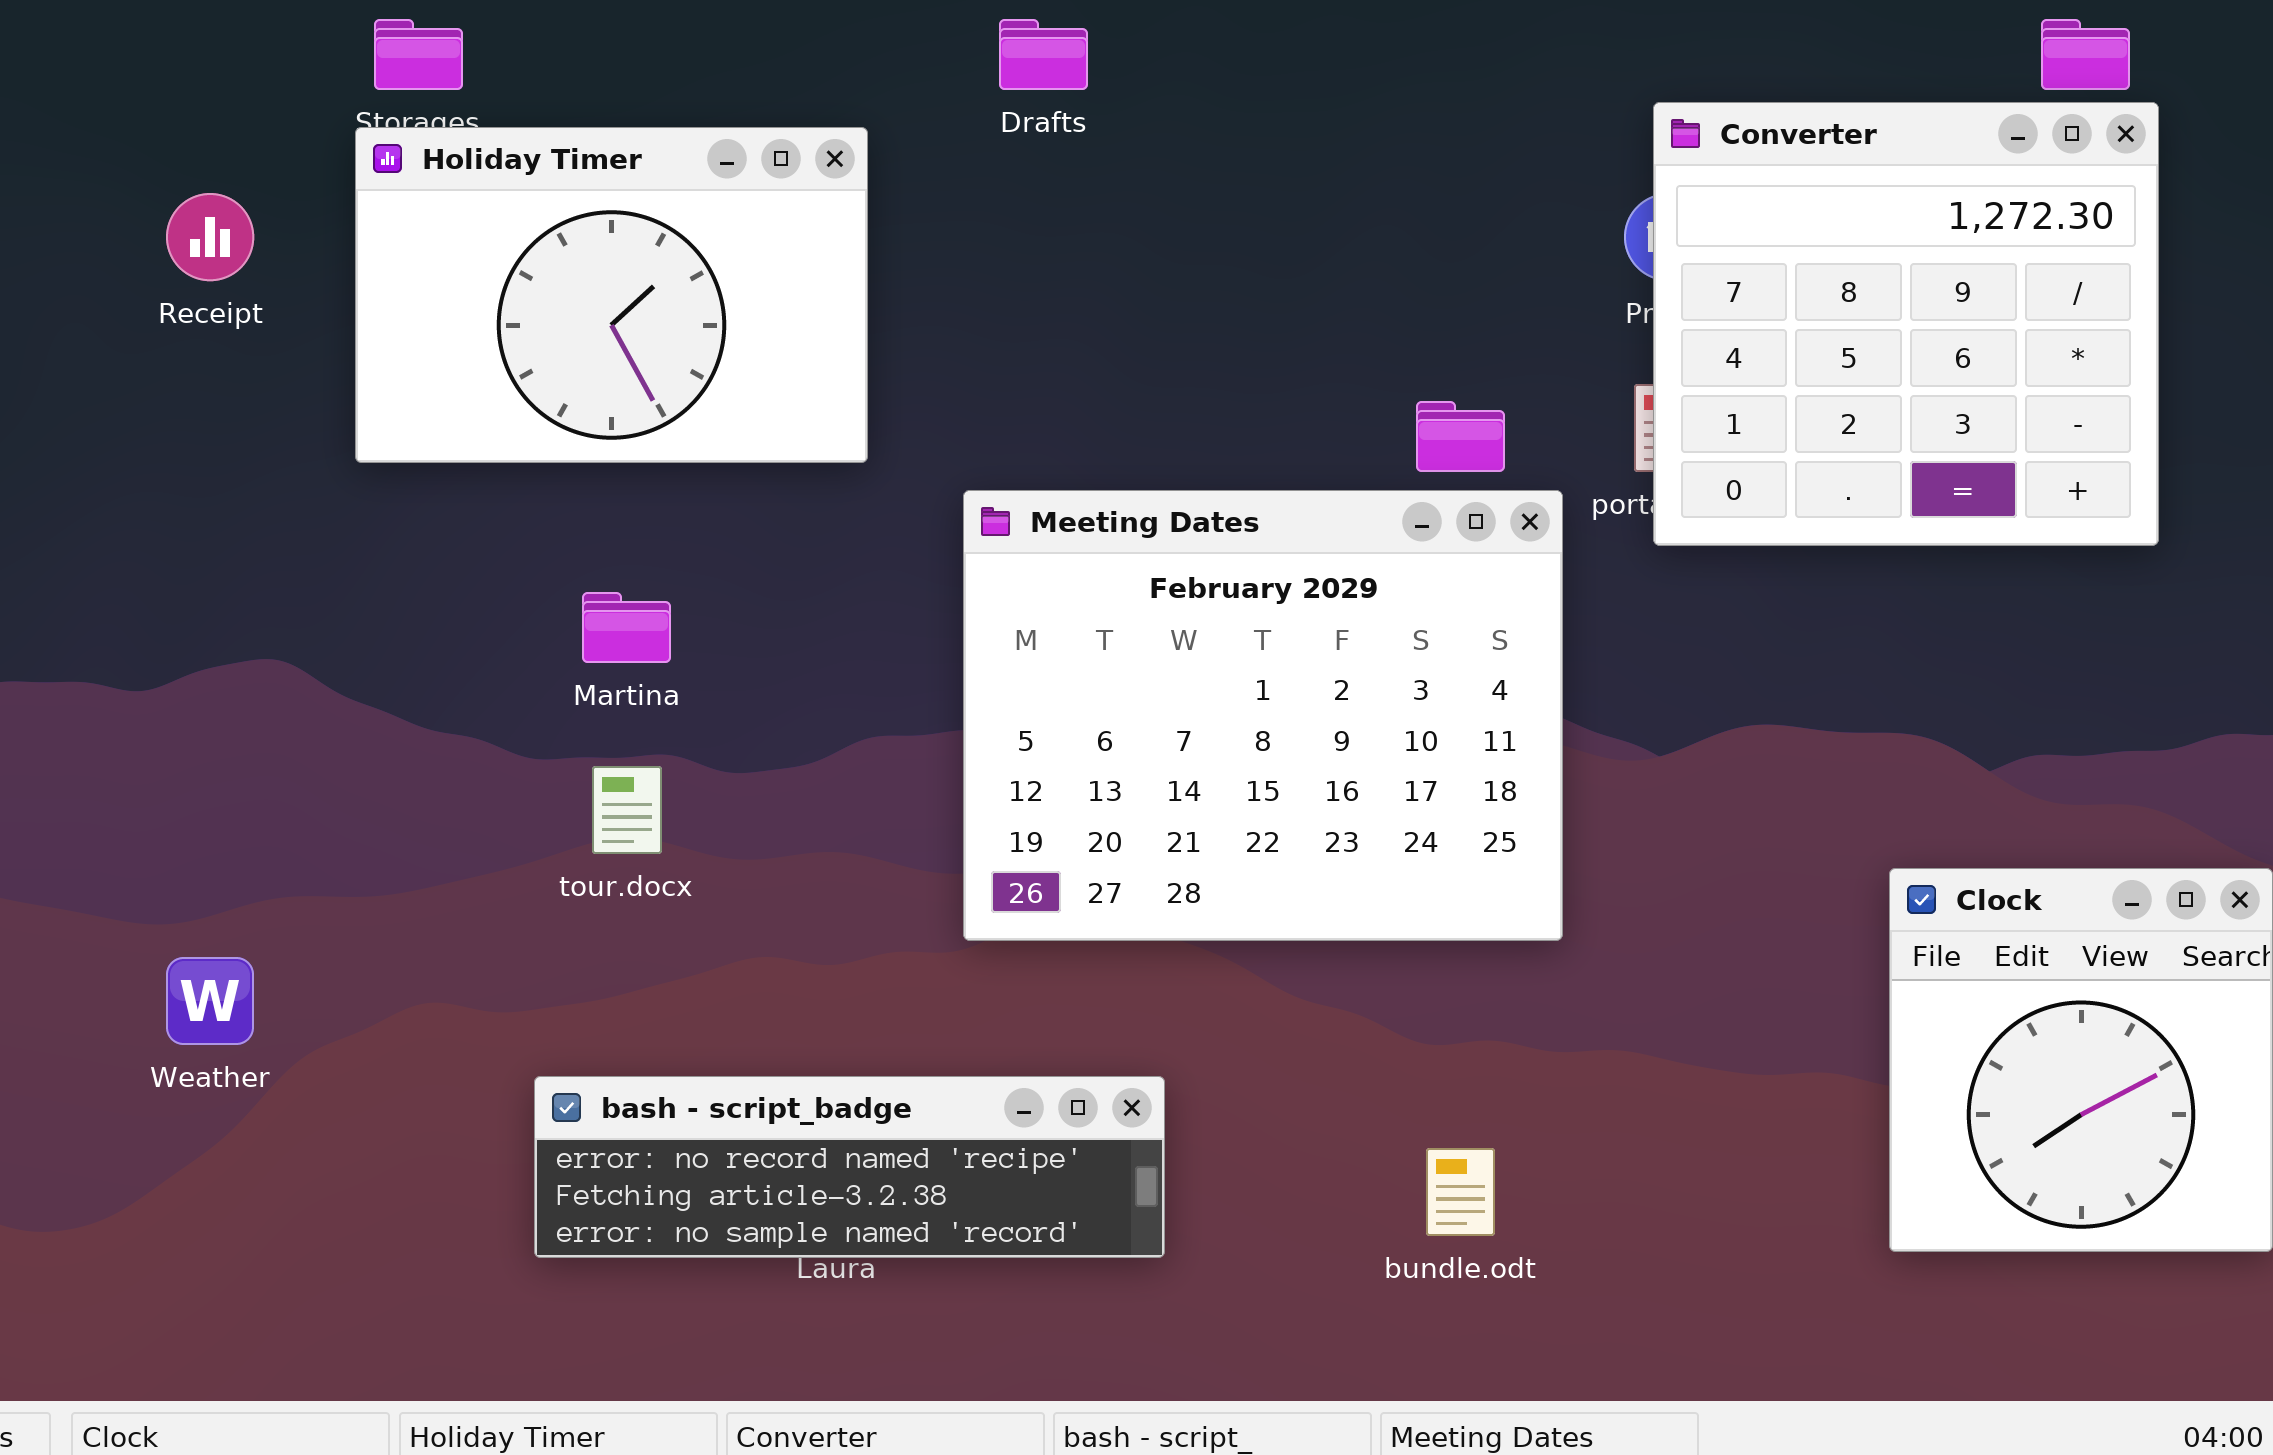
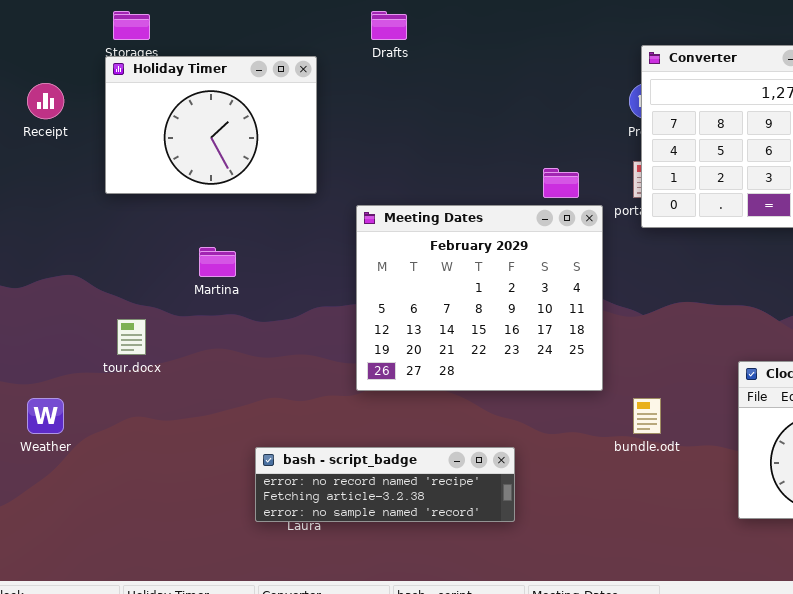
tour.docx: [592,766,662,854] -> [117,319,146,355], moved
bash - script_badge: [534,1076,1165,1258] -> [255,447,515,522], moved
bundle.odt: [1426,1148,1495,1236] -> [633,398,661,434], moved

